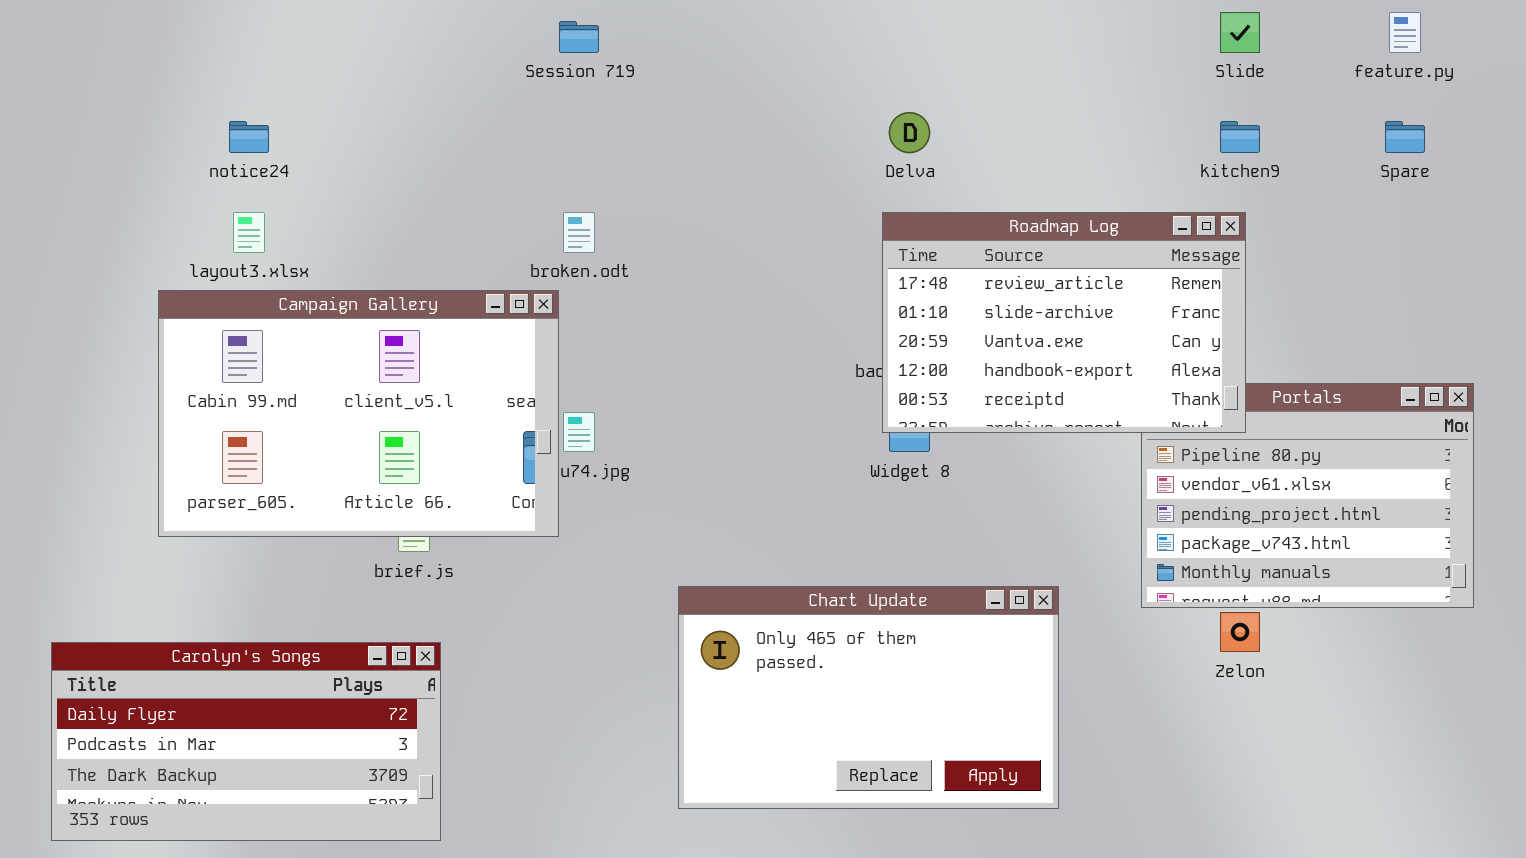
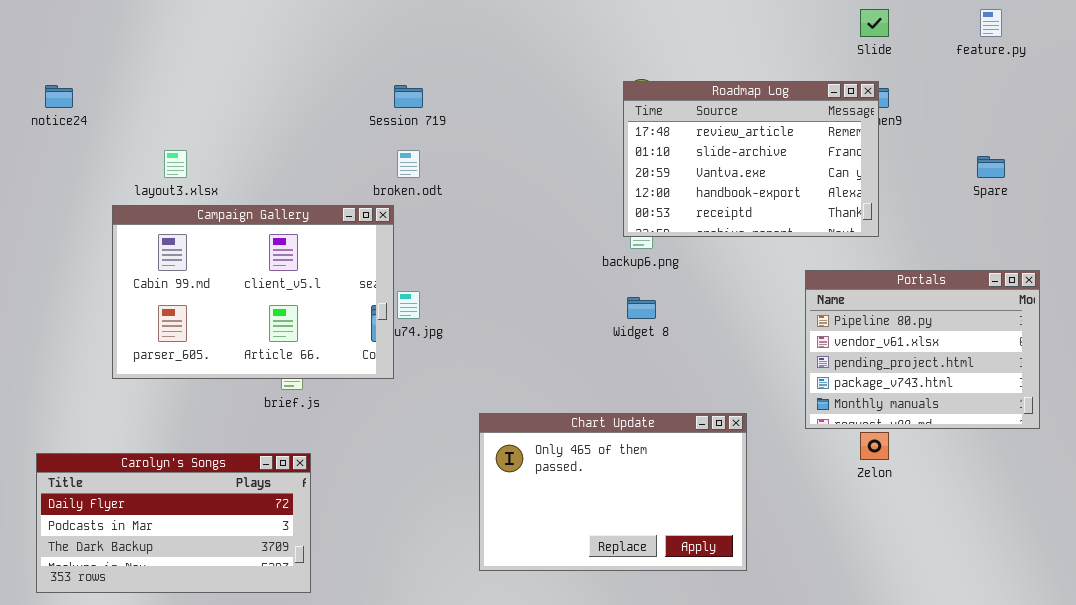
Session 719: [559,21,599,53] -> [394,85,423,108], moved
notice24: [229,121,269,153] -> [45,85,73,108], moved
Spare: [1385,121,1425,153] -> [977,156,1005,178], moved
Roadmap Log: [882,212,1246,433] -> [623,81,879,237], moved

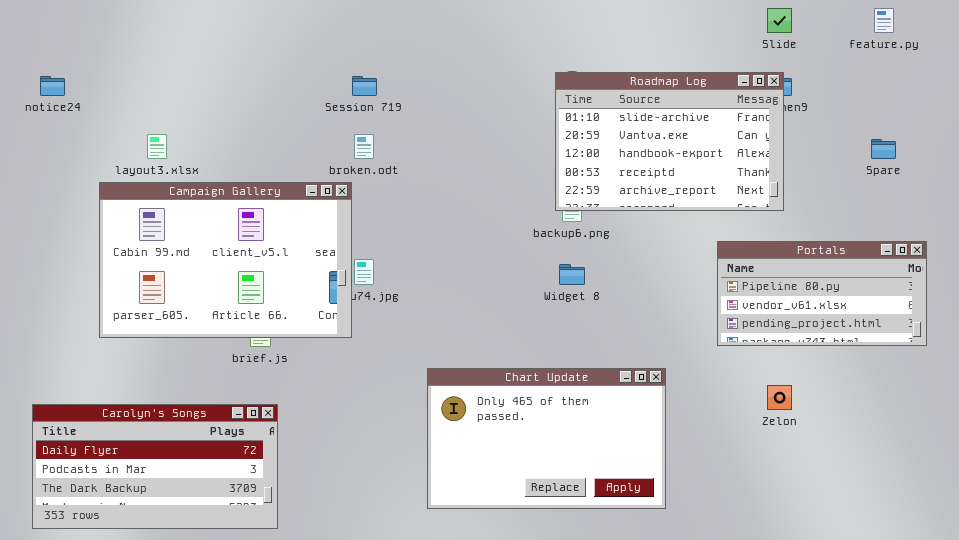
Roadmap Log: [623,81,879,237] -> [555,72,784,211], scrolled down 1 row
Portals: [805,270,1040,429] -> [717,241,927,346], resized

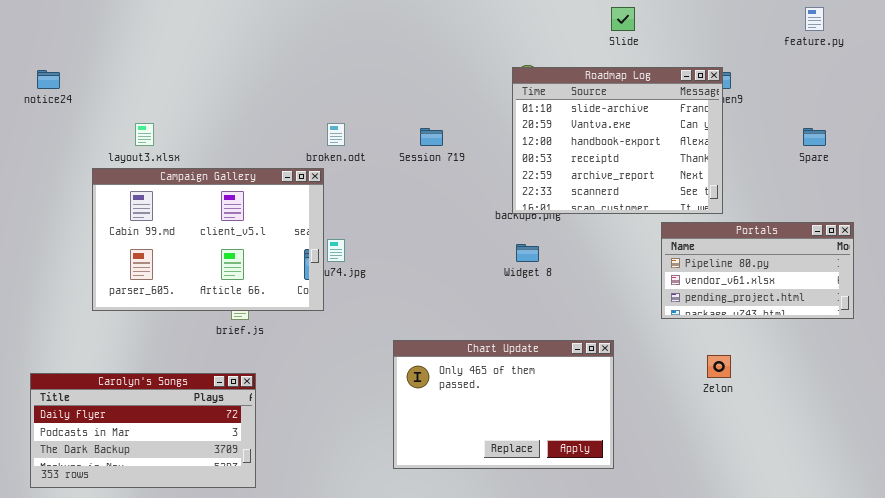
Slide: [767,8,792,33] -> [611,7,635,31], moved
Roadmap Log: [555,72,784,211] -> [512,67,723,214], resized
Session 719: [352,76,377,96] -> [420,128,443,146], moved

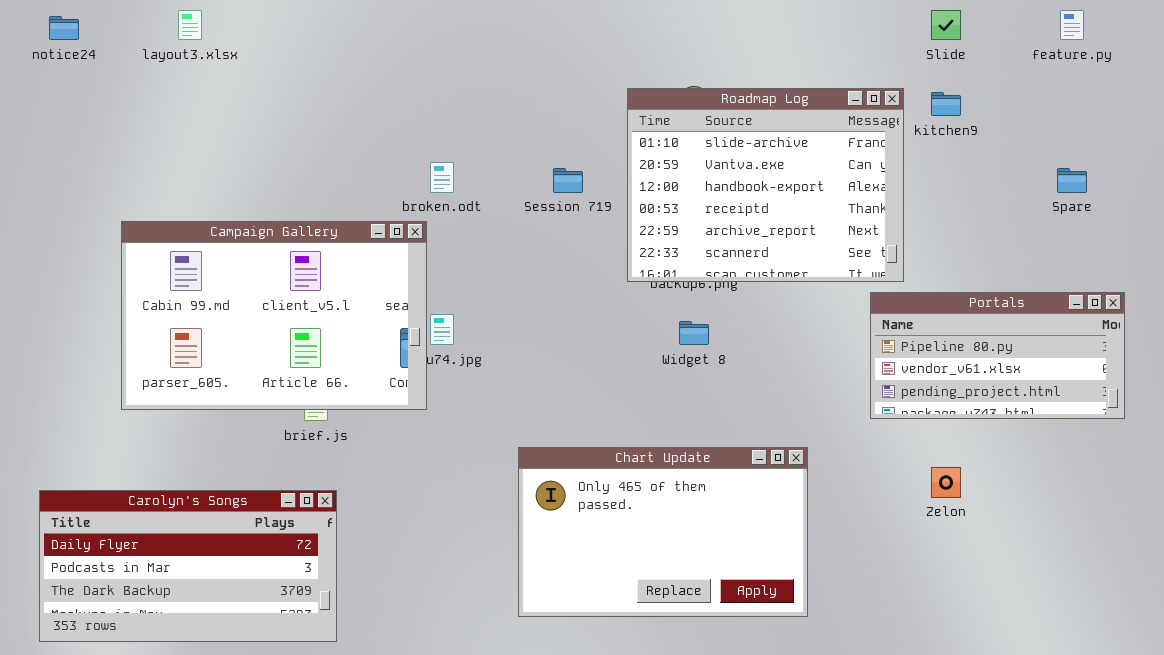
Slide: [611,7,635,31] -> [931,10,961,40], moved
Roadmap Log: [512,67,723,214] -> [627,88,904,282], moved
notice24: [37,70,60,89] -> [49,16,79,40], moved
layout3.xlsx: [135,123,154,146] -> [178,10,202,40], moved

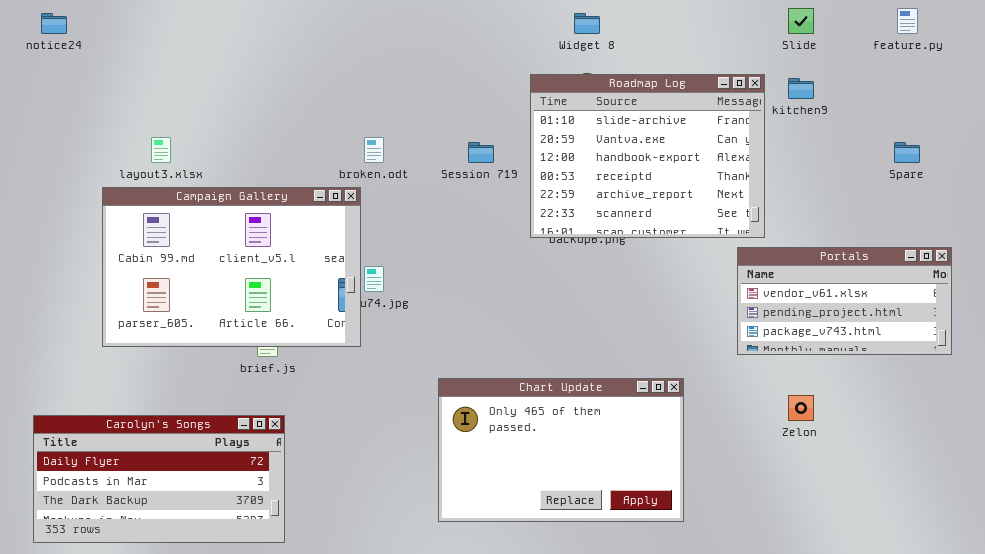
layout3.xlsx: [178,10,202,40] -> [151,137,171,163], moved
Portals: [870,292,1125,419] -> [737,247,952,355], scrolled down 1 row
Widget 8: [679,321,709,345] -> [574,13,600,34], moved

